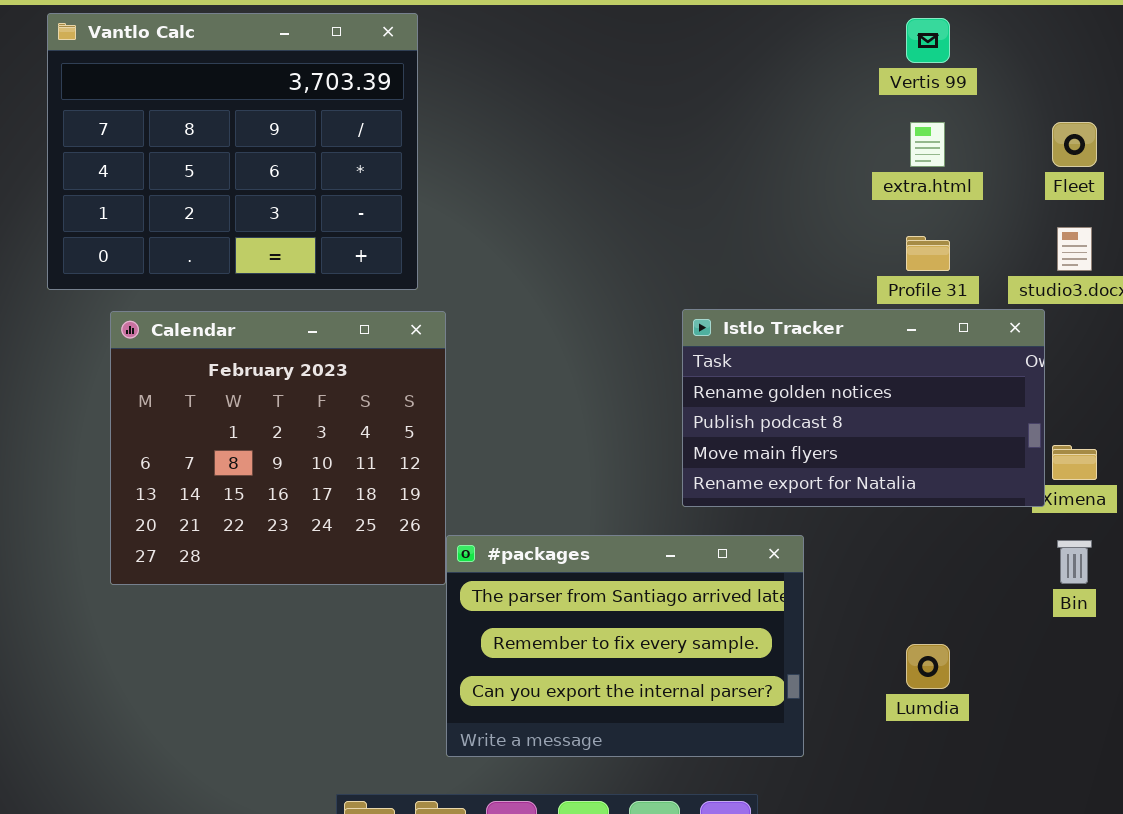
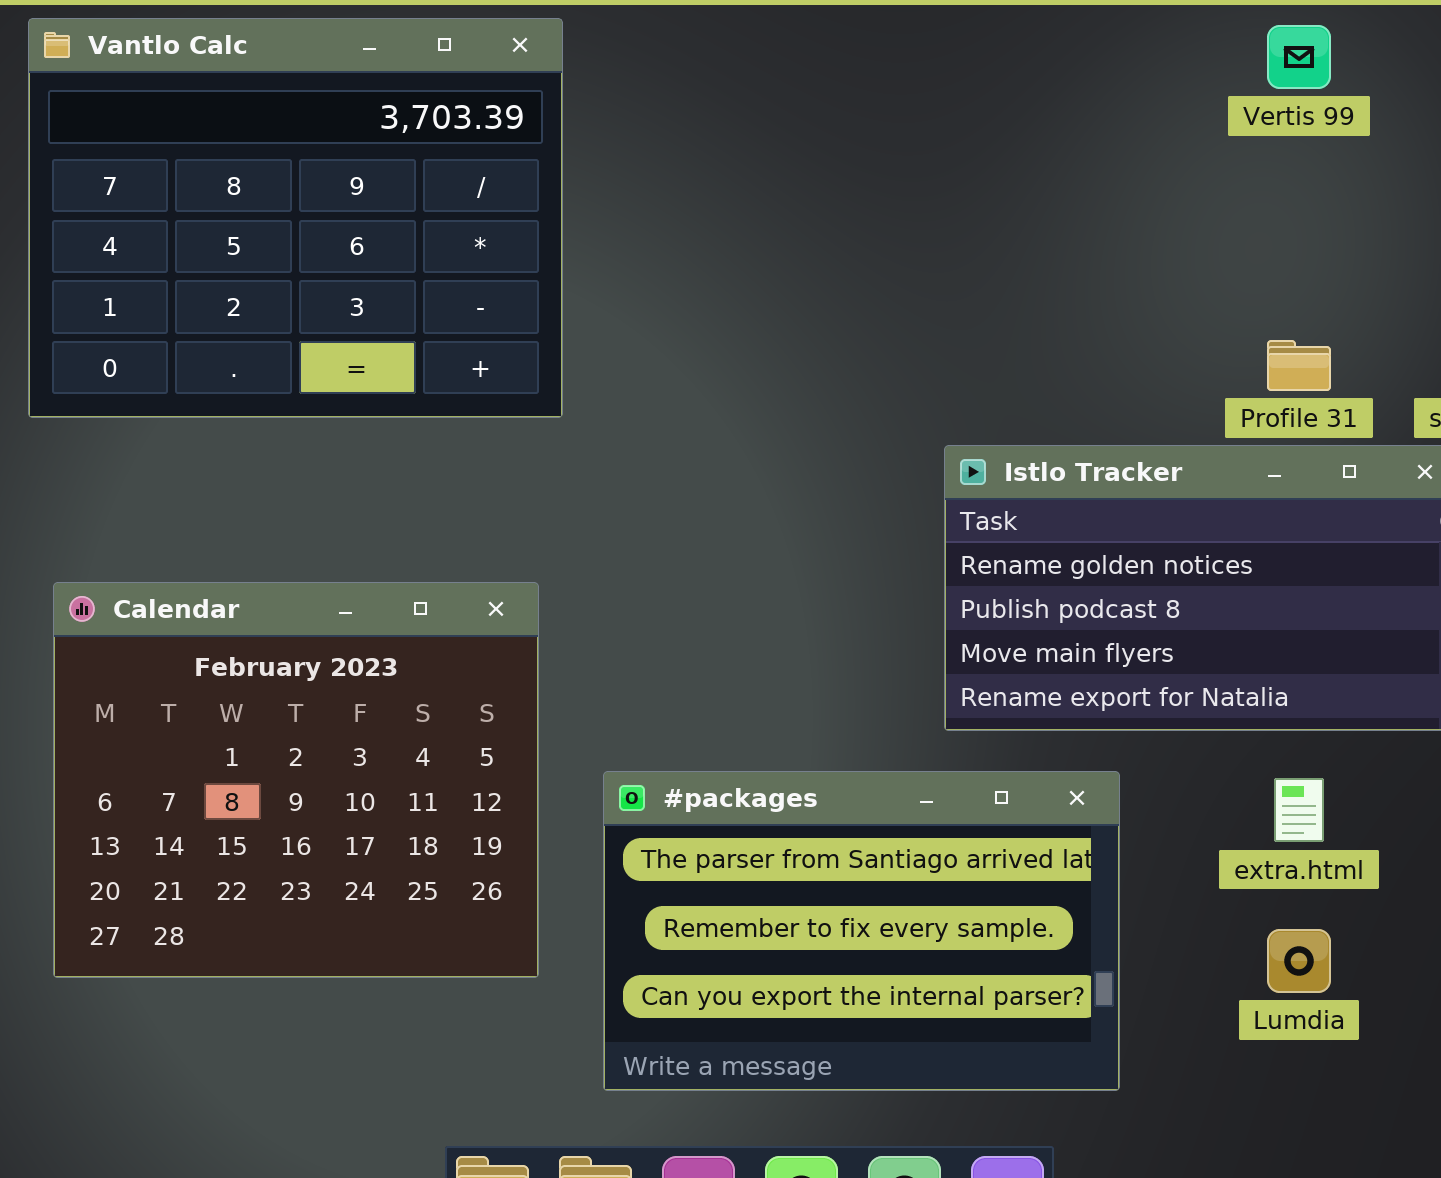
extra.html: [910,122,945,167] -> [1274,778,1324,842], moved
Calendar: [110,311,446,585] -> [53,582,539,978], moved

